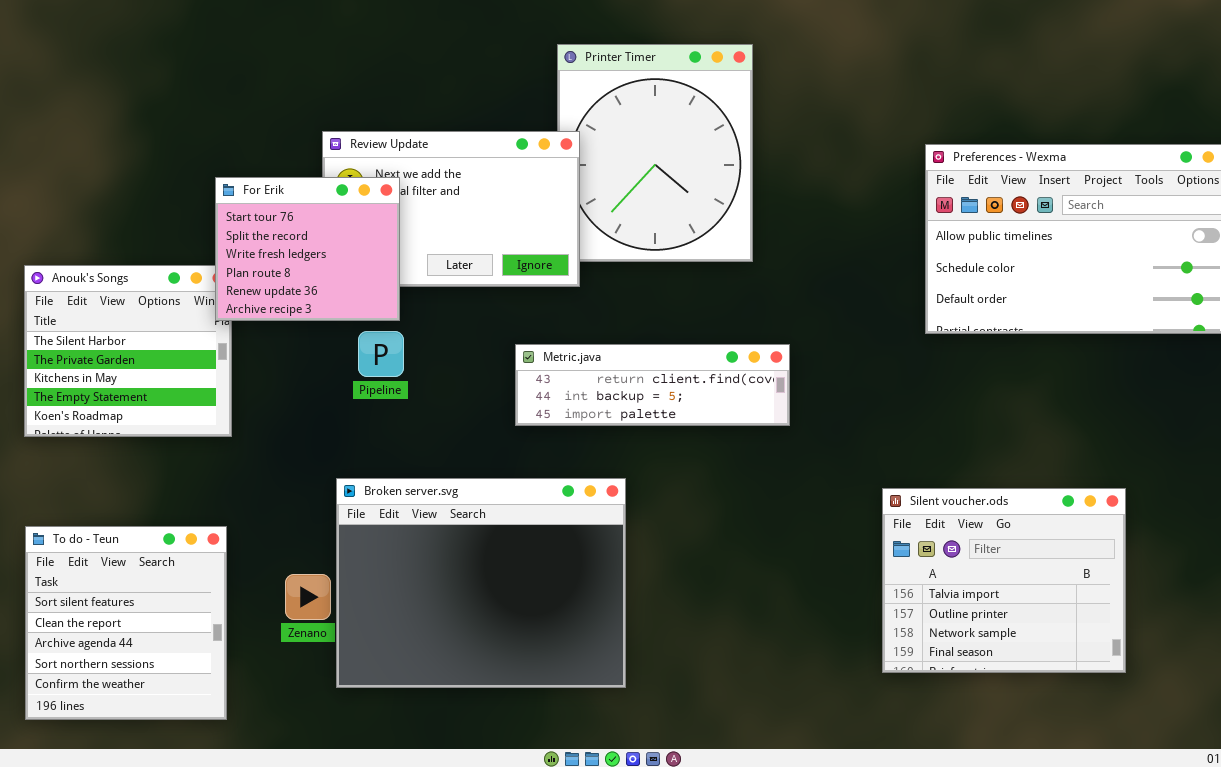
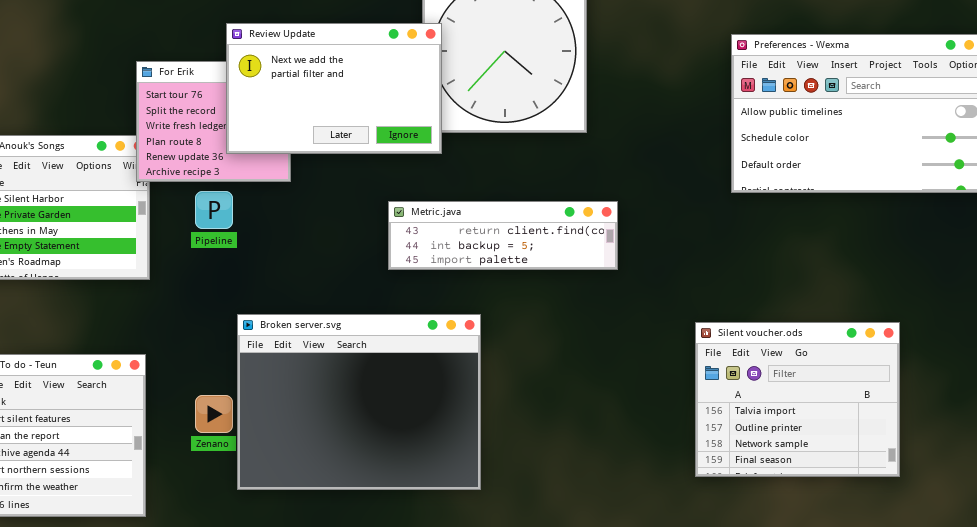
Review Update: [322,131,580,287] -> [226,23,442,154], raised
Pipeline: [358,331,404,377] -> [195,191,233,229], moved

